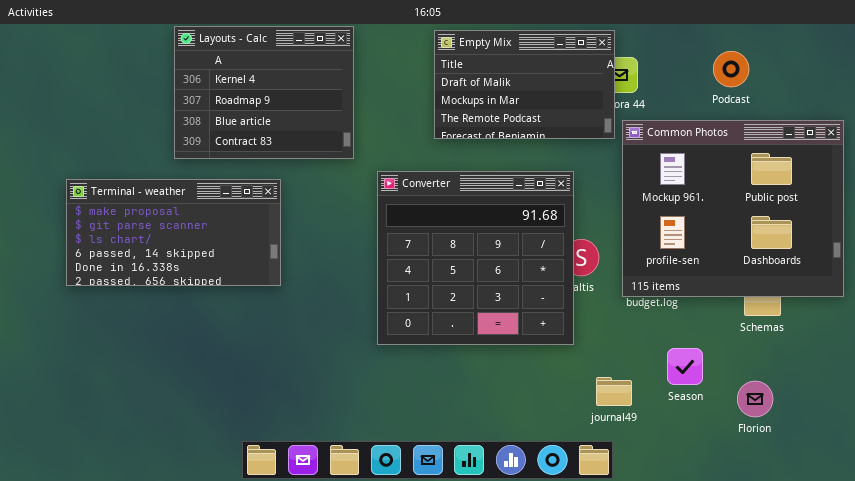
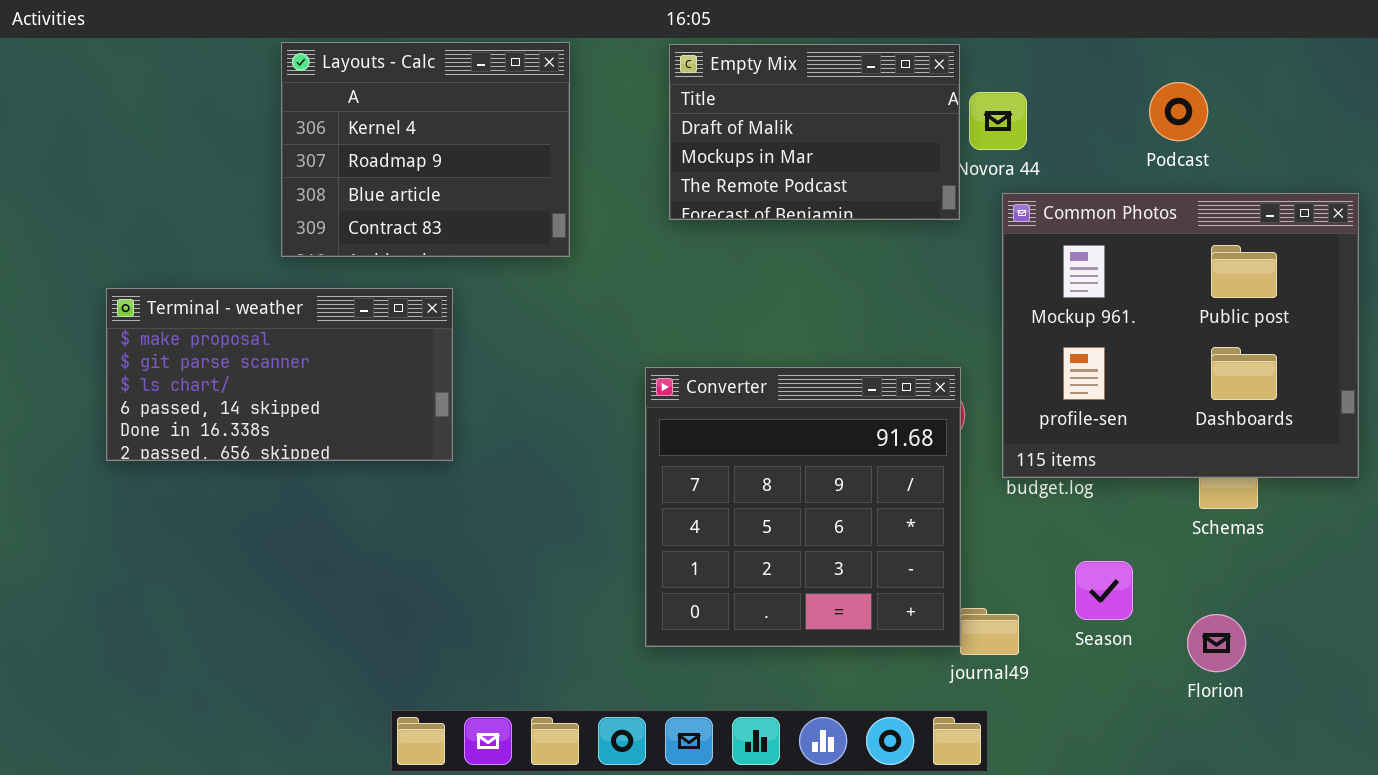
Empty Mix: [434,30,615,139] -> [669,44,960,220], moved
Converter: [377,171,574,345] -> [645,367,961,647], moved

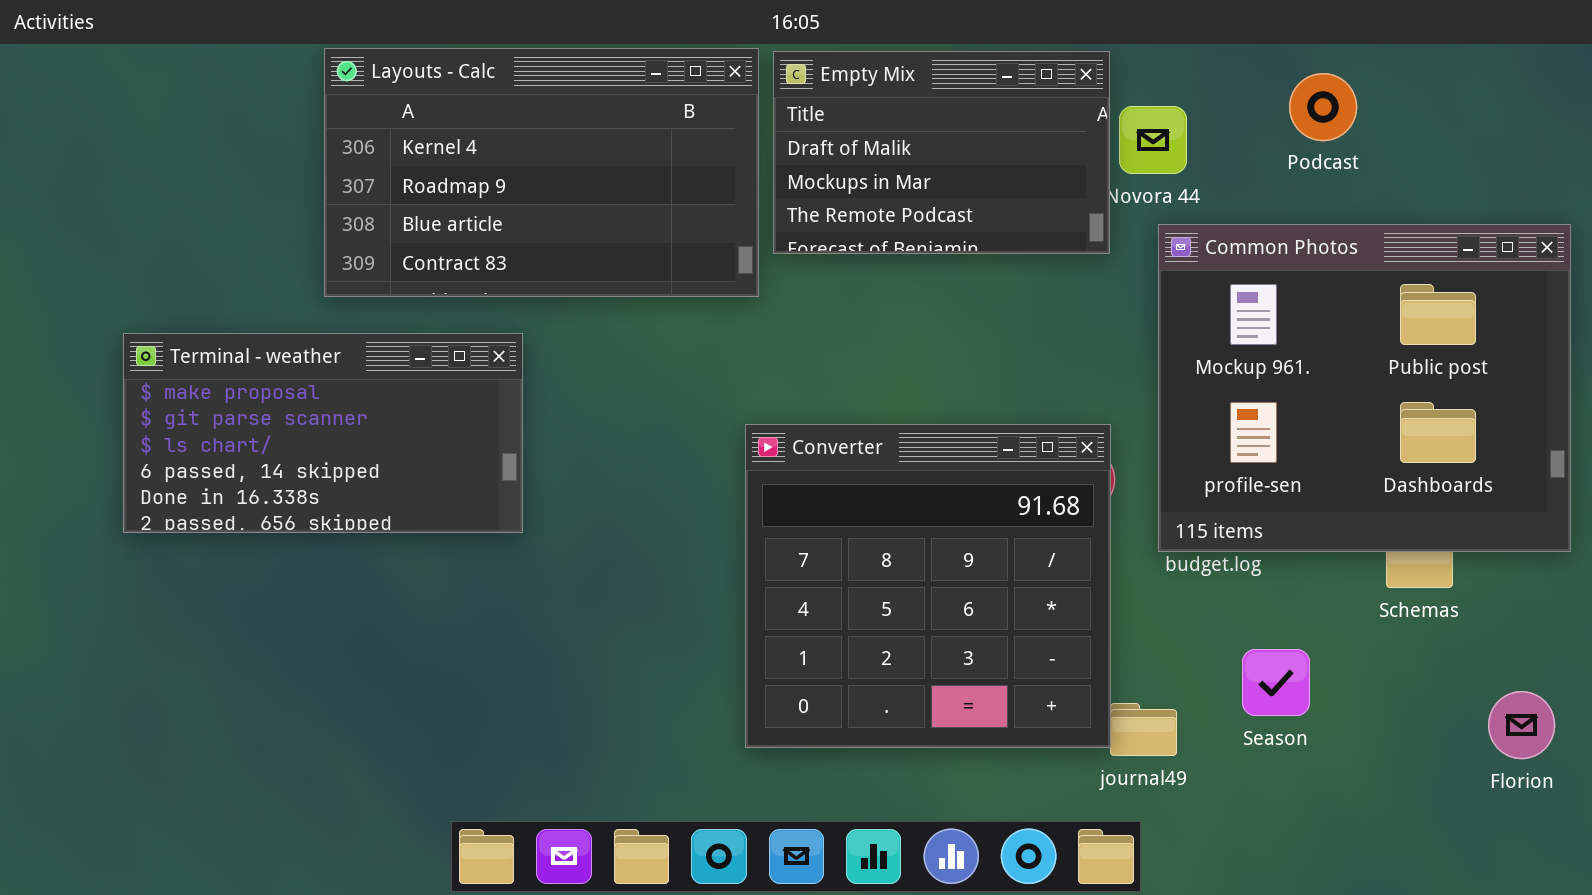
Layouts - Calc: [281,42,570,257] -> [324,48,759,297], resized
Podcast: [1149,82,1208,141] -> [1289,73,1357,141], moved
Florion: [1187,614,1246,672] -> [1488,691,1555,759], moved

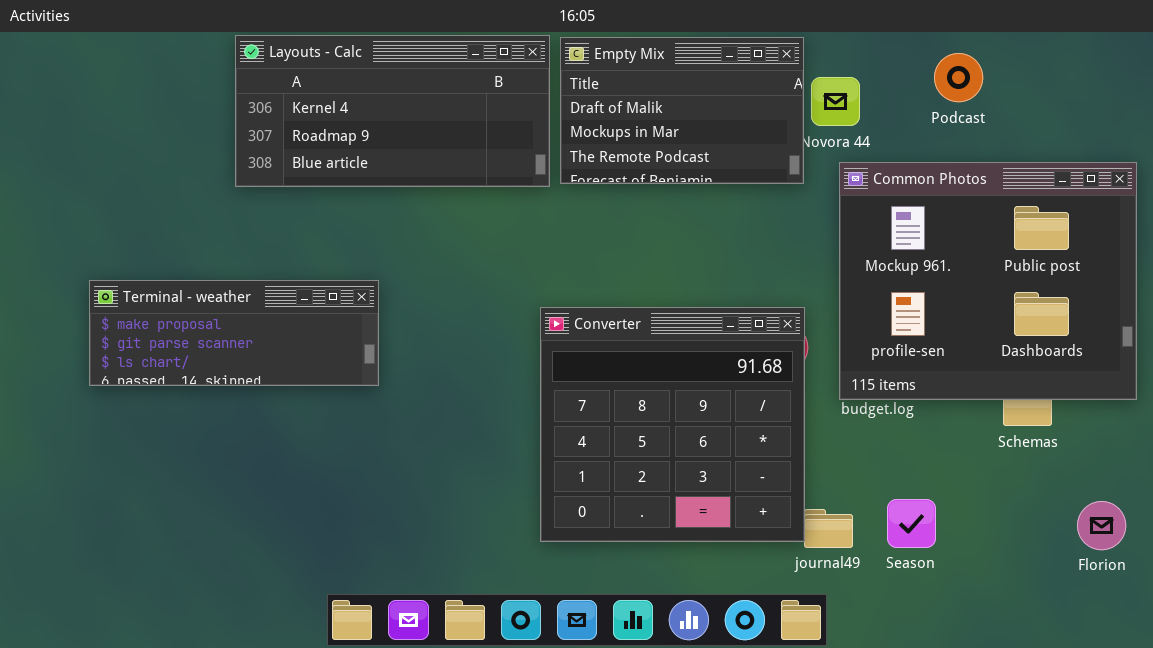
Layouts - Calc: [324,48,759,297] -> [235,35,550,187], resized
Terminal - weather: [123,333,523,533] -> [89,280,379,386], resized
Season: [1242,649,1310,716] -> [887,499,936,548], moved

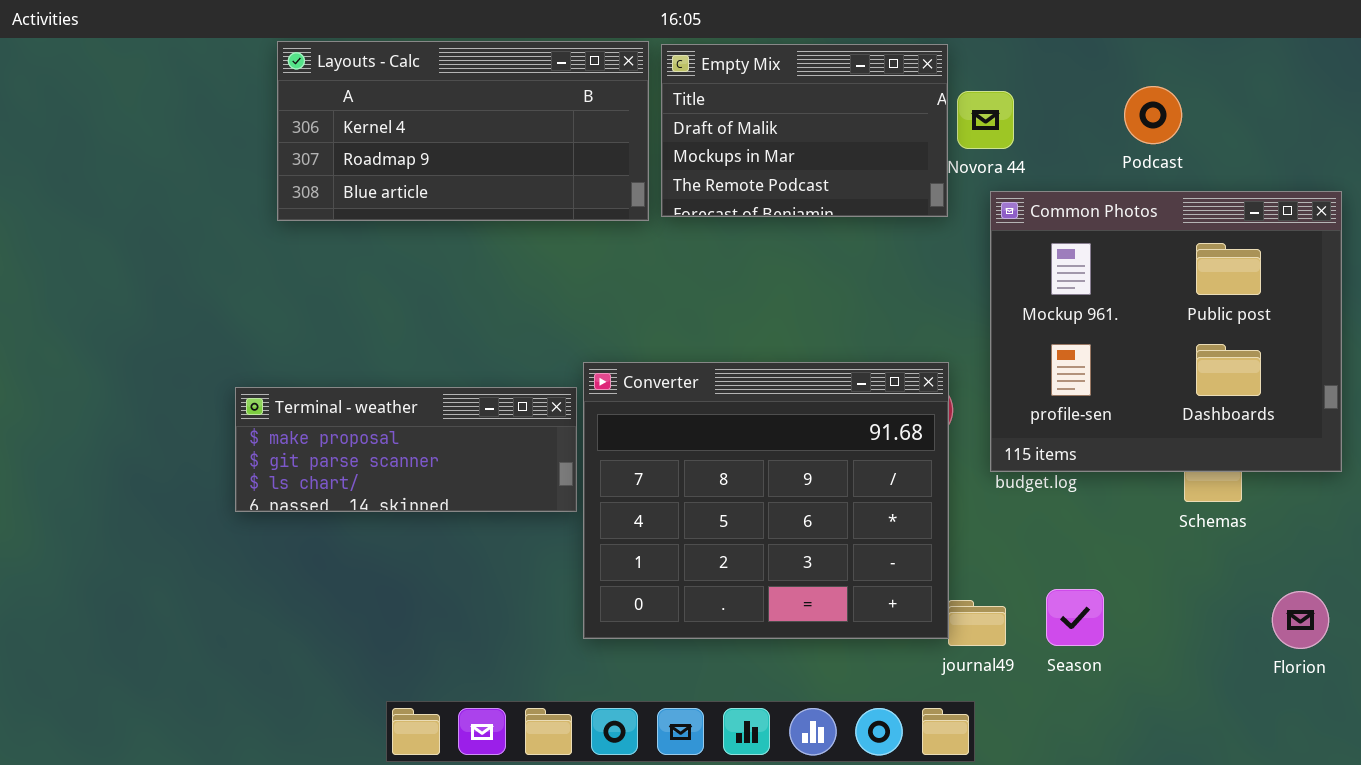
Podcast: [934,53,983,102] -> [1124,86,1182,144], moved
Terminal - weather: [89,280,379,386] -> [235,387,577,512], moved
Converter: [540,307,805,542] -> [583,362,949,639], resized

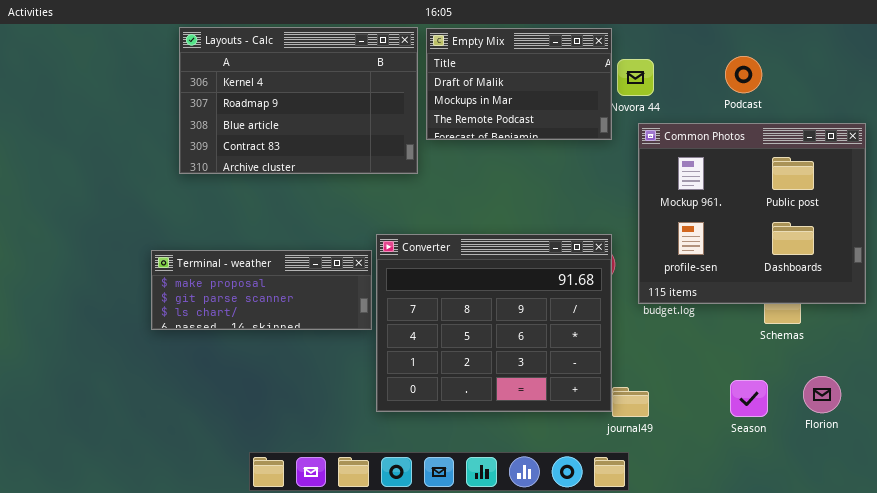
Layouts - Calc: [277,41,649,221] -> [179,27,418,174], resized
Season: [1046,589,1104,646] -> [730,380,768,417], moved
Florion: [1272,591,1329,649] -> [803,376,841,413], moved

